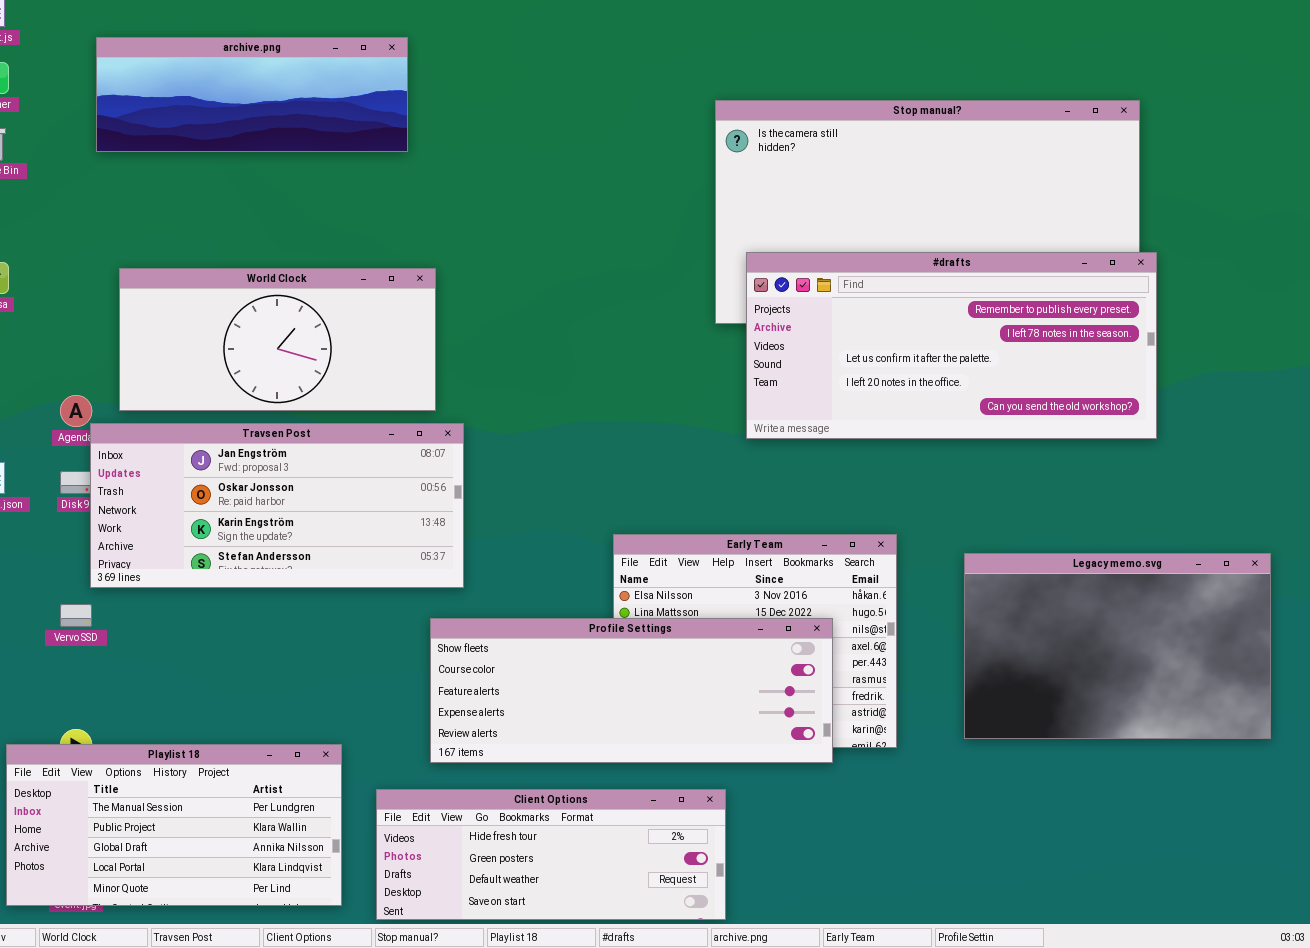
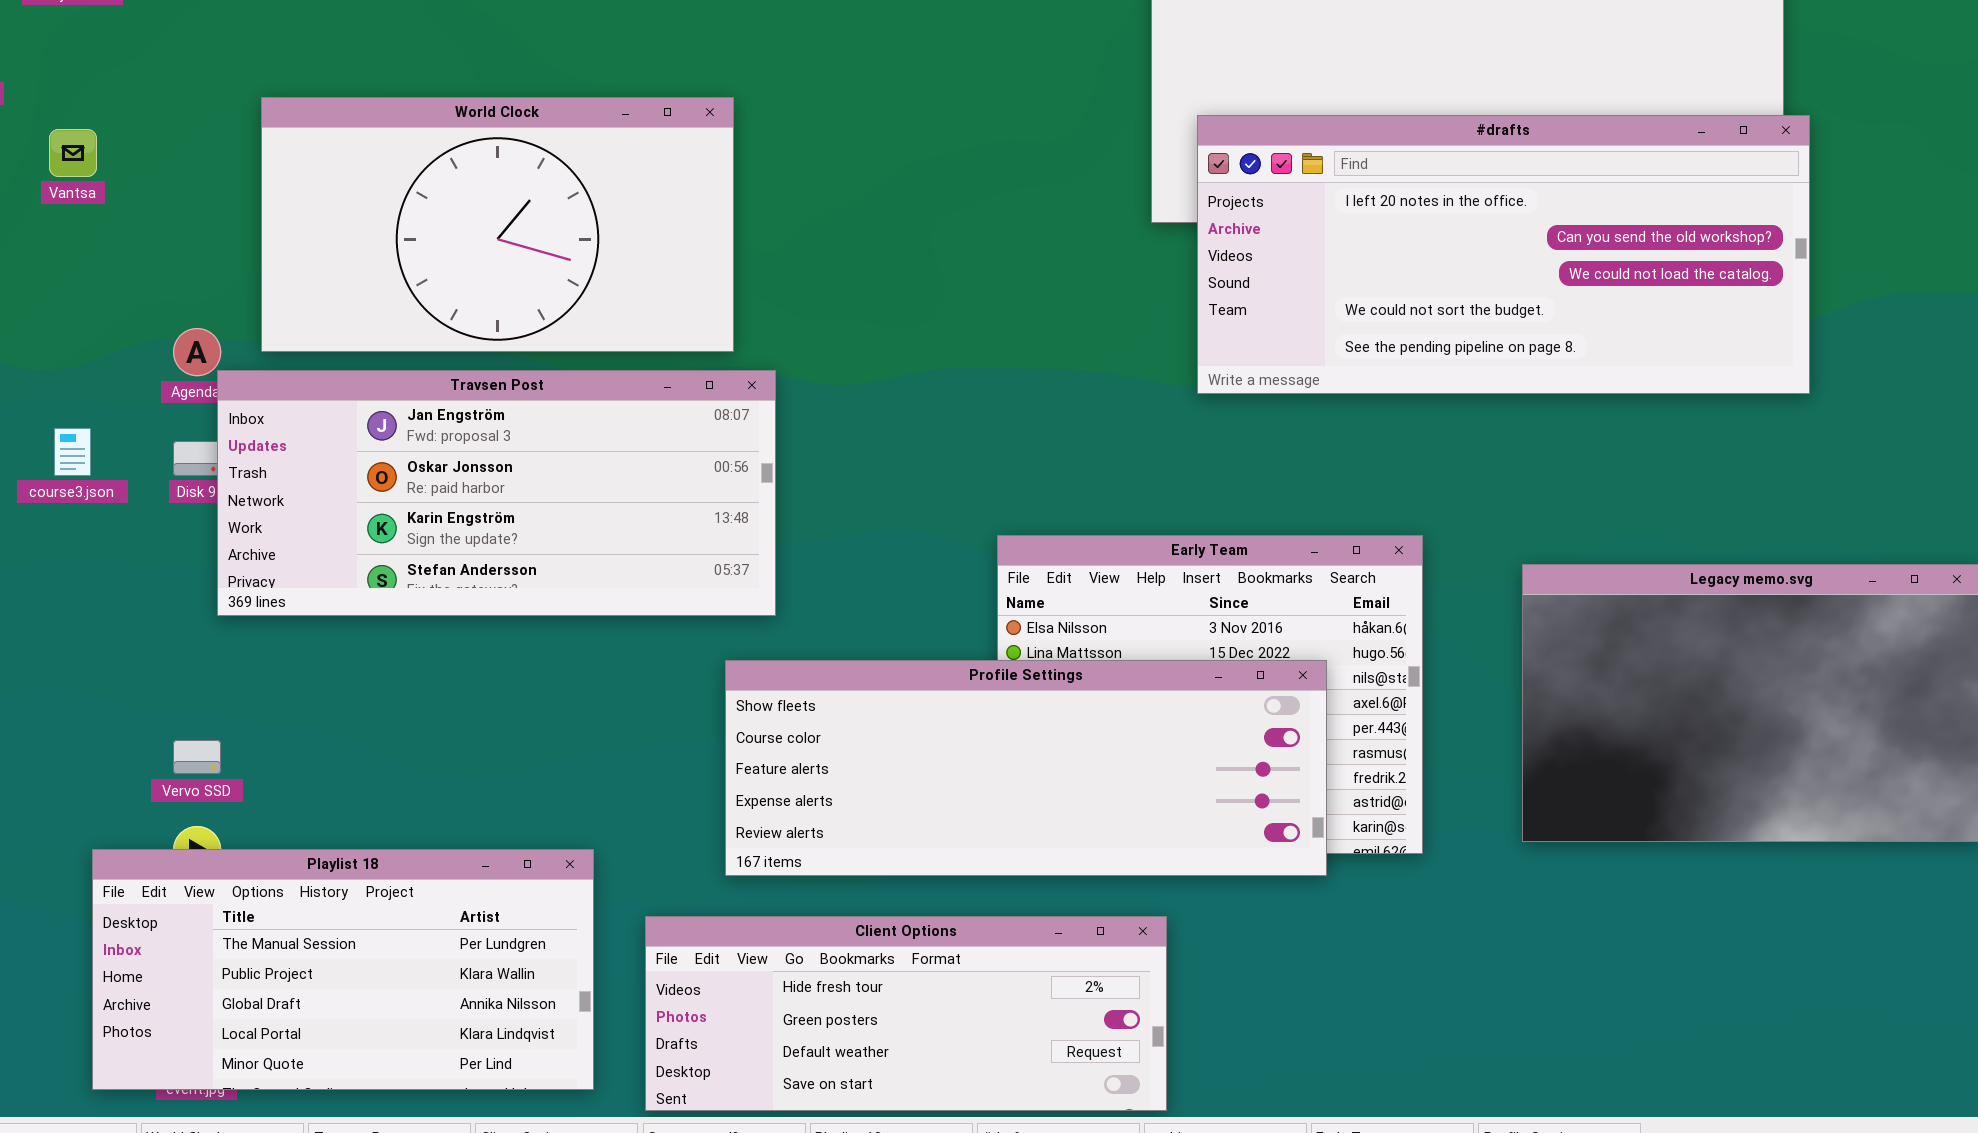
#drafts: [746,252,1157,439] -> [1197,115,1810,394], scrolled down 3 rows
World Clock: [119,268,436,411] -> [261,97,734,352], resized
Vervo SSD: [60,604,92,627] -> [173,740,221,774], moved

